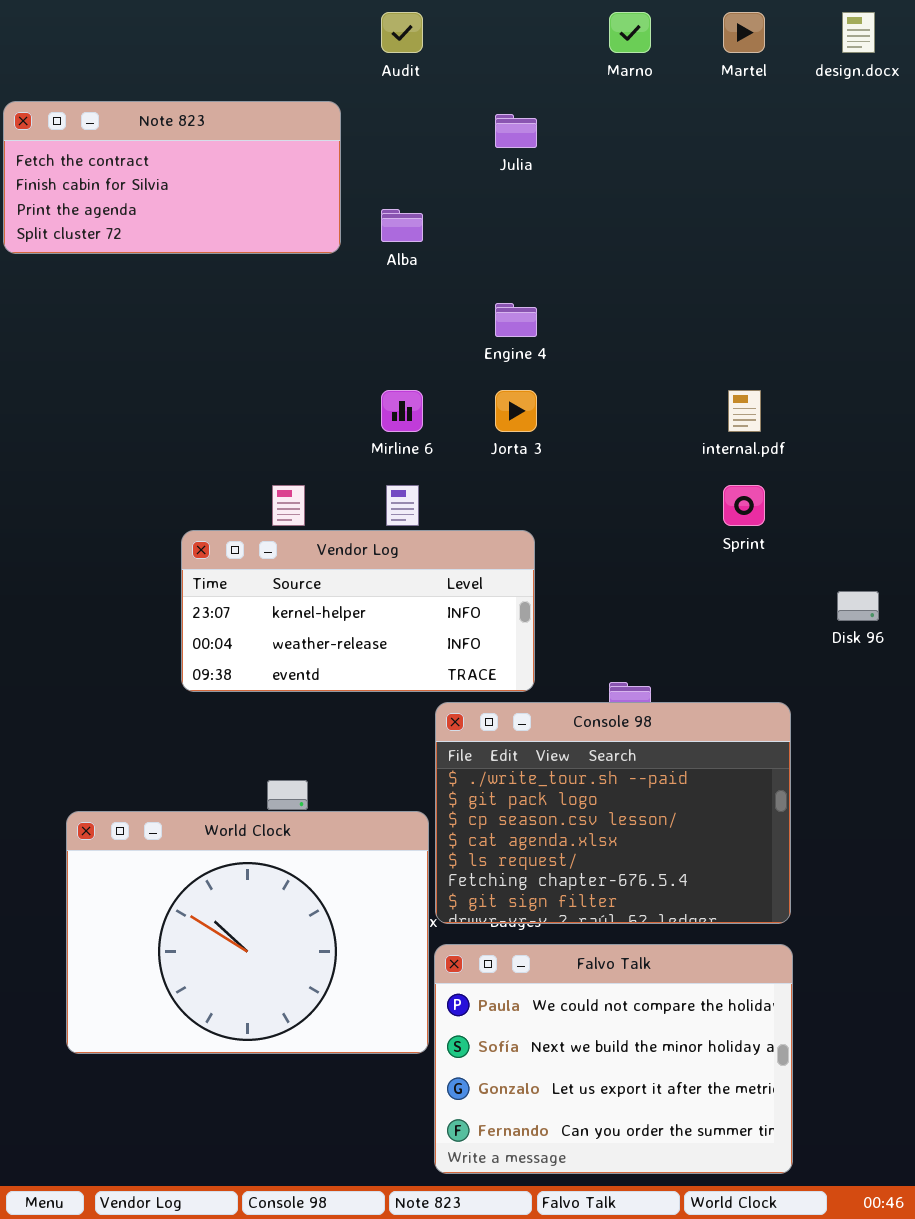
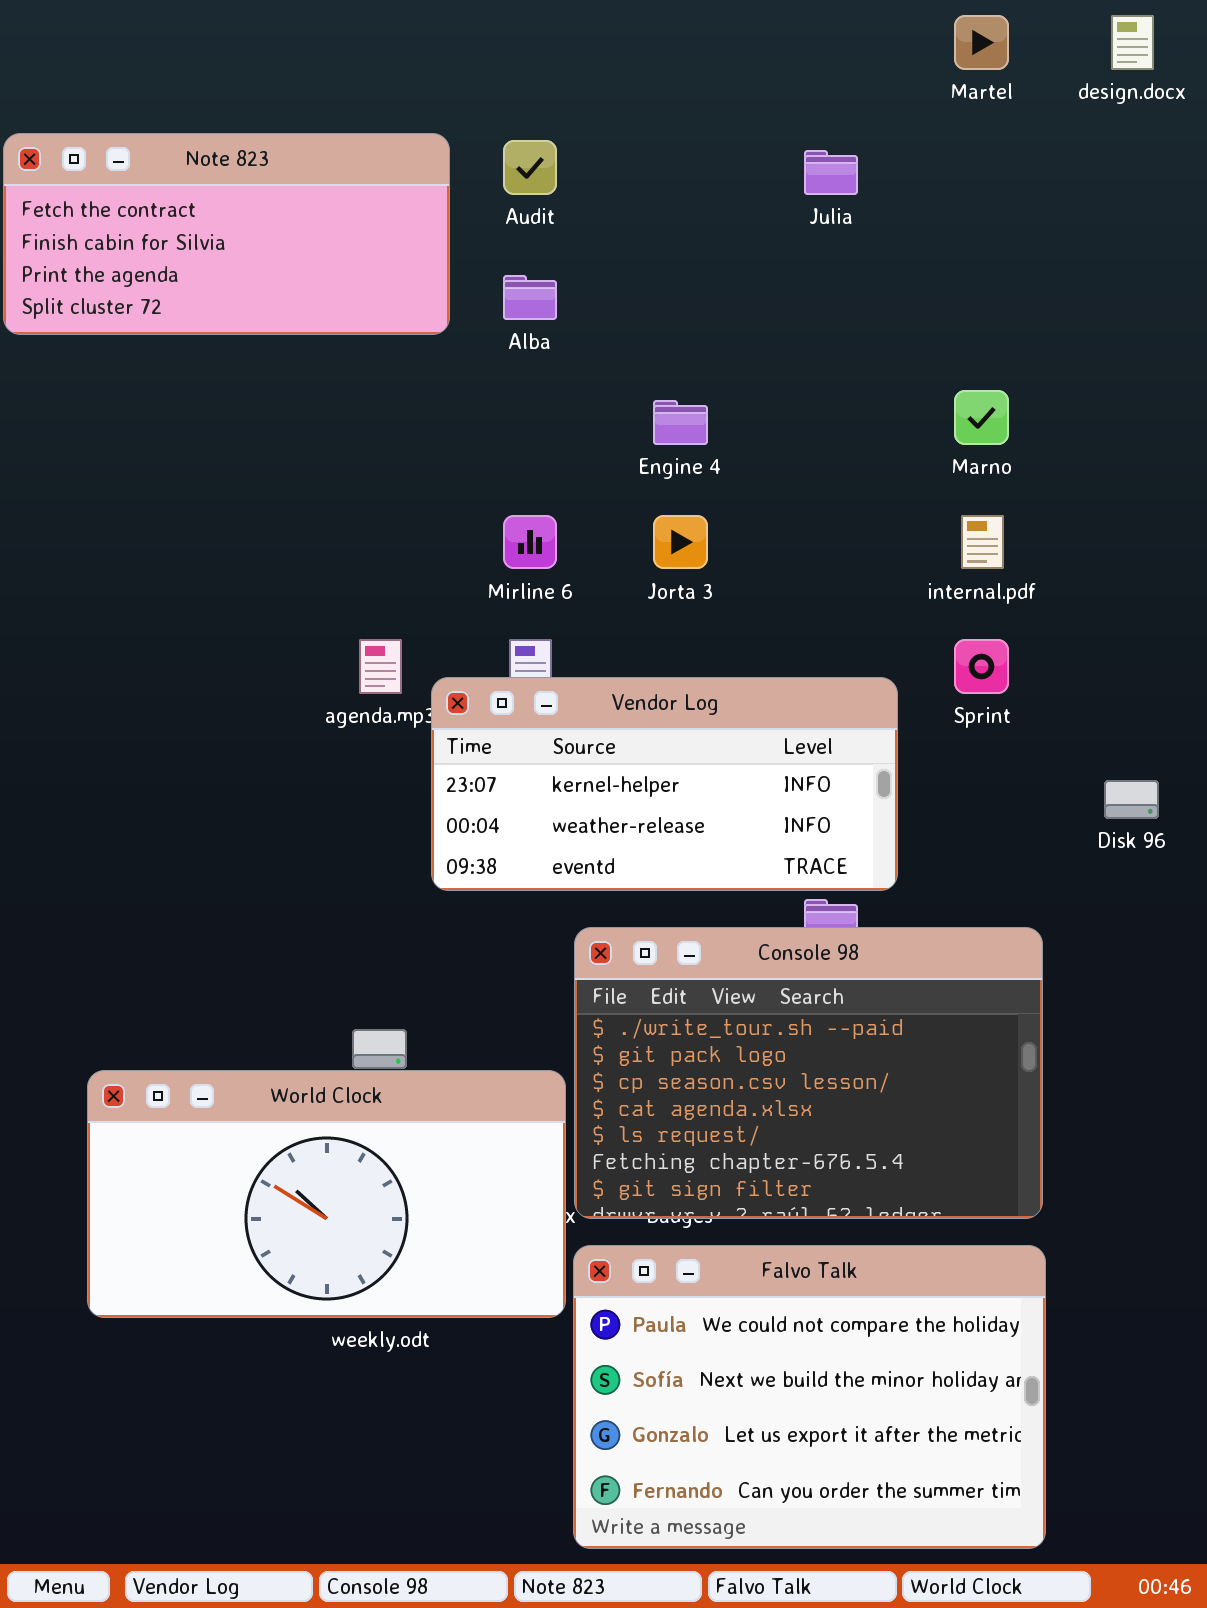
Audit: [381,12,423,53] -> [503,140,557,195], moved
Marno: [609,12,651,53] -> [954,390,1009,445], moved
Julia: [495,114,537,148] -> [804,150,858,195], moved
Vendor Log: [181,530,535,692] -> [431,677,898,891], moved
World Clock: [66,811,429,1054] -> [87,1070,566,1318], resized

